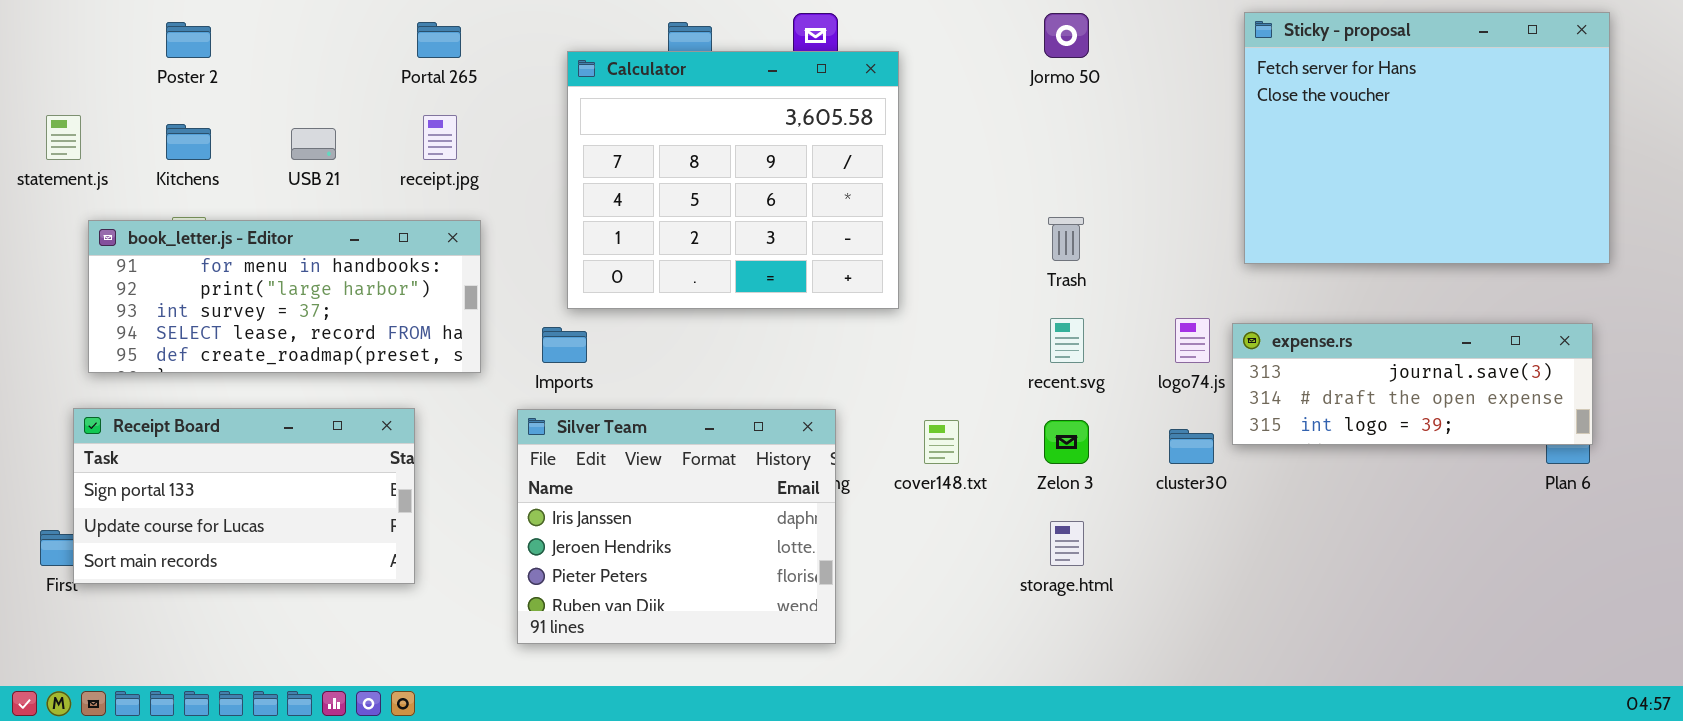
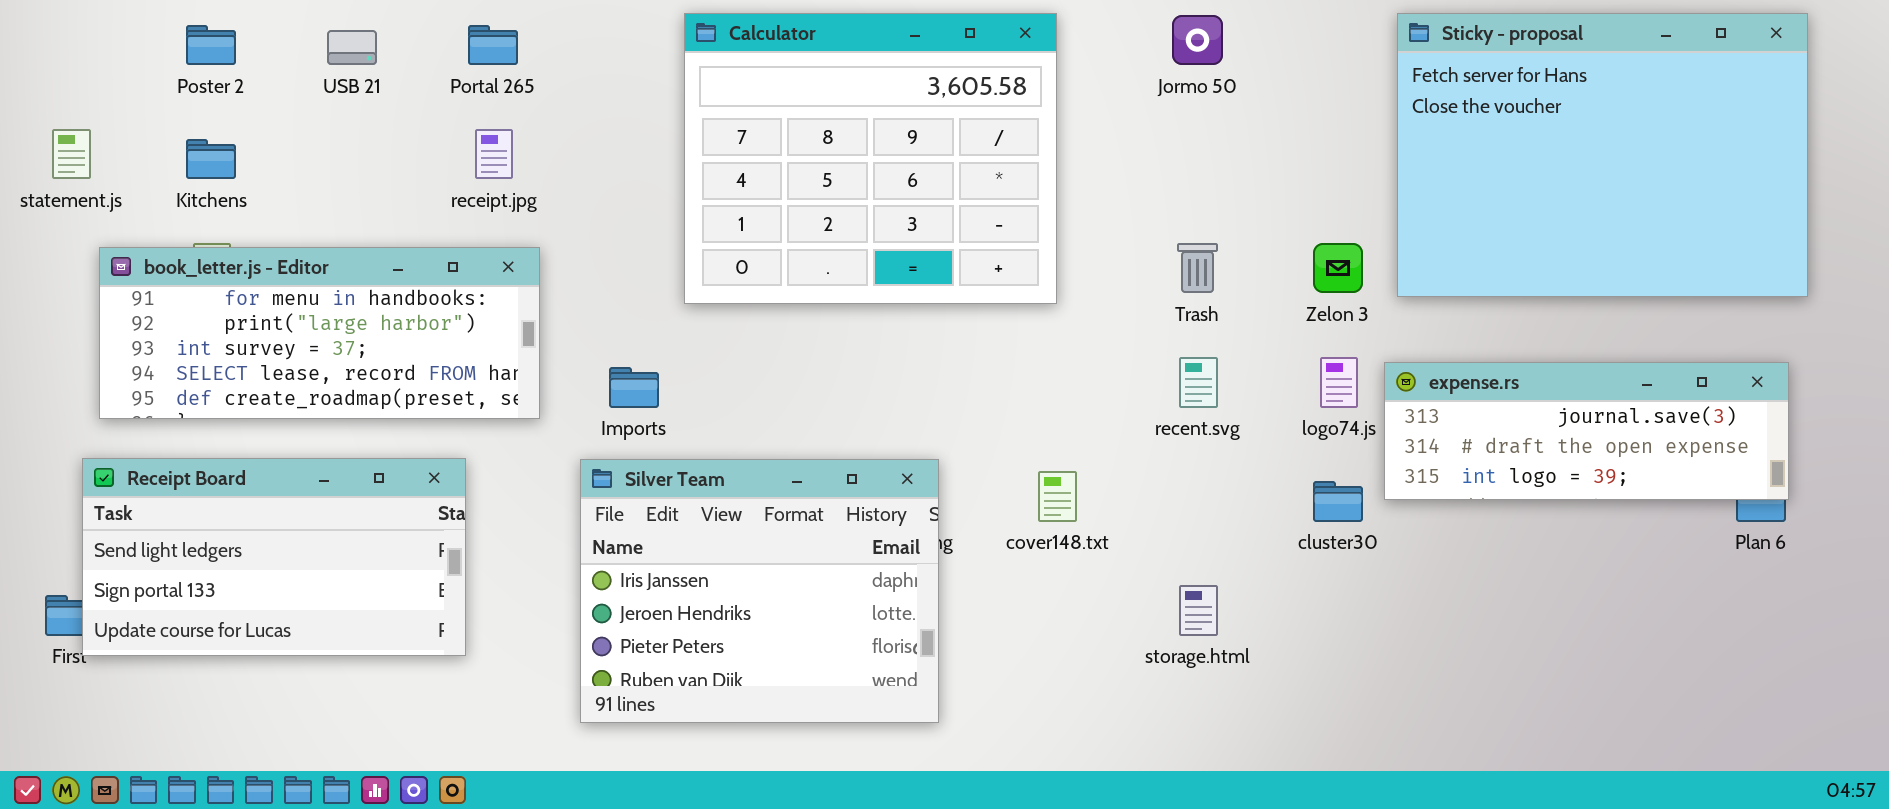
Calculator: [567,51,899,309] -> [684,13,1057,304], moved
USB 21: [291,128,336,160] -> [327,30,377,65], moved
Receipt Board: [73,408,415,584] -> [82,458,466,656], scrolled up 1 row
Zelon 3: [1044,420,1089,464] -> [1313,243,1363,293], moved

